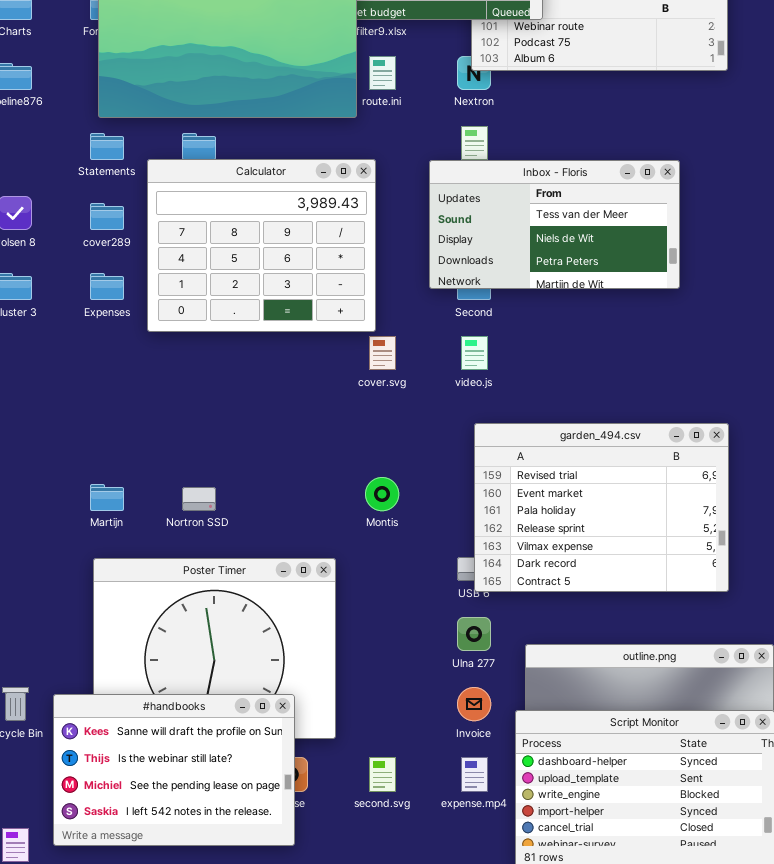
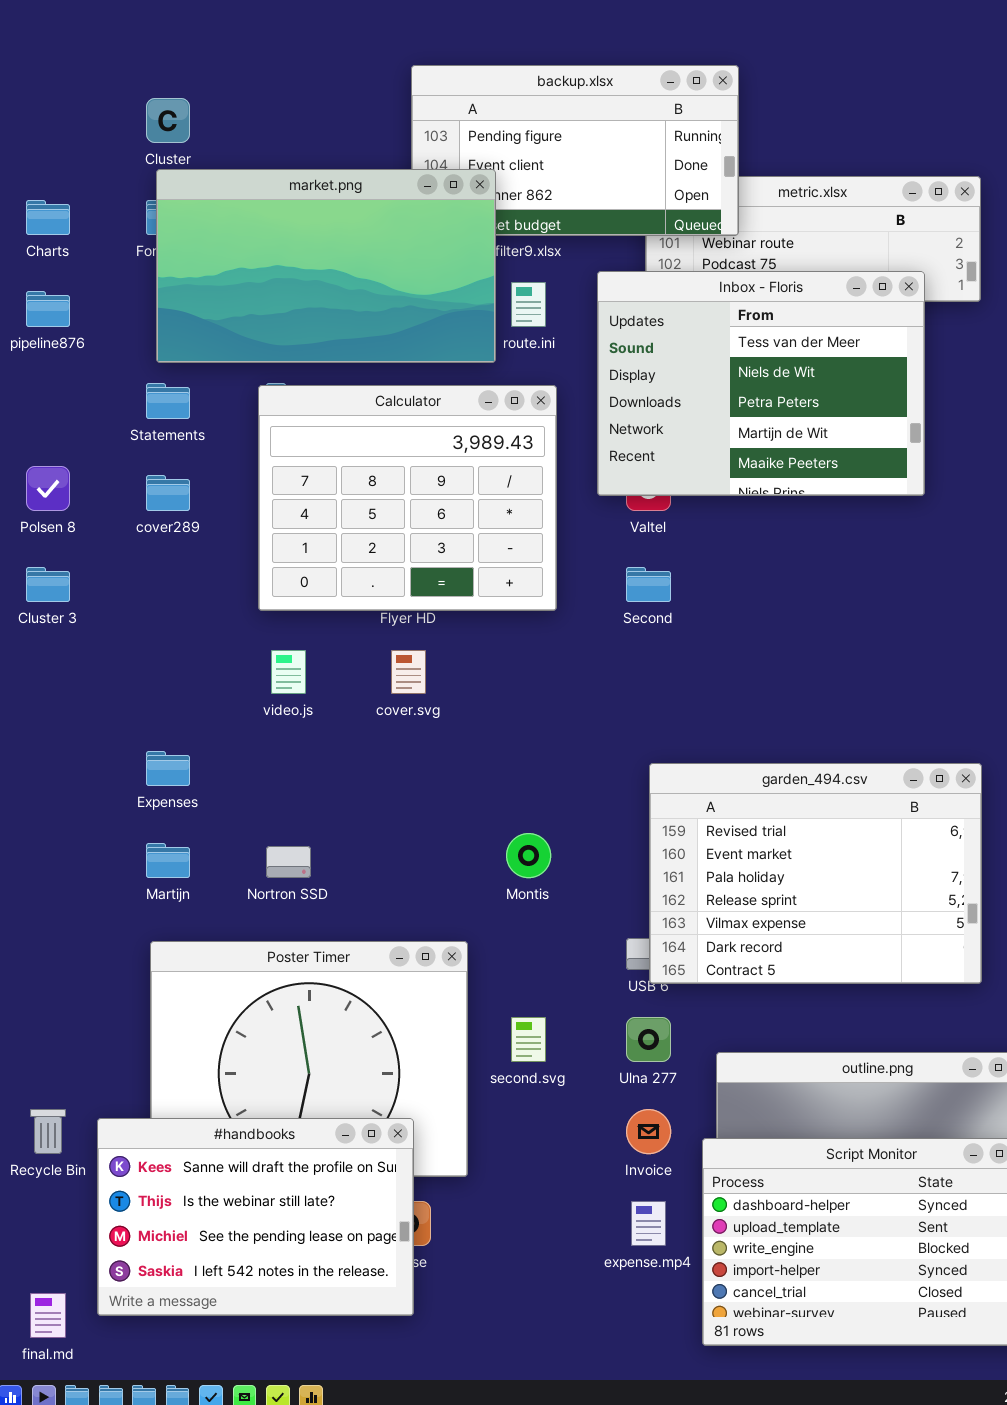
Calculator: [147,159,376,332] -> [258,385,557,611], moved
Inbox - Floris: [429,160,680,289] -> [597,271,925,496], moved, resized
Expenses: [90,273,124,300] -> [146,751,190,786], moved
cover.svg: [369,336,396,370] -> [391,650,426,694], moved
video.js: [461,336,488,370] -> [271,650,306,694], moved
second.svg: [369,757,396,792] -> [511,1017,546,1062], moved

